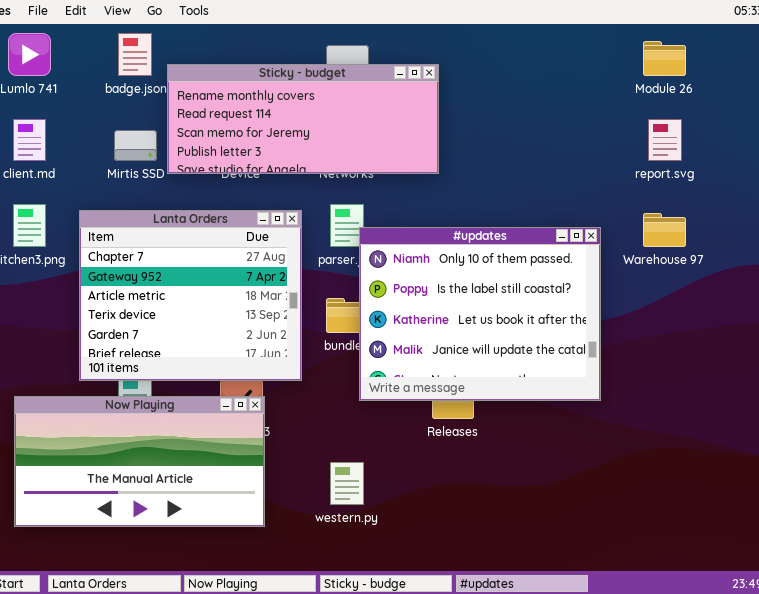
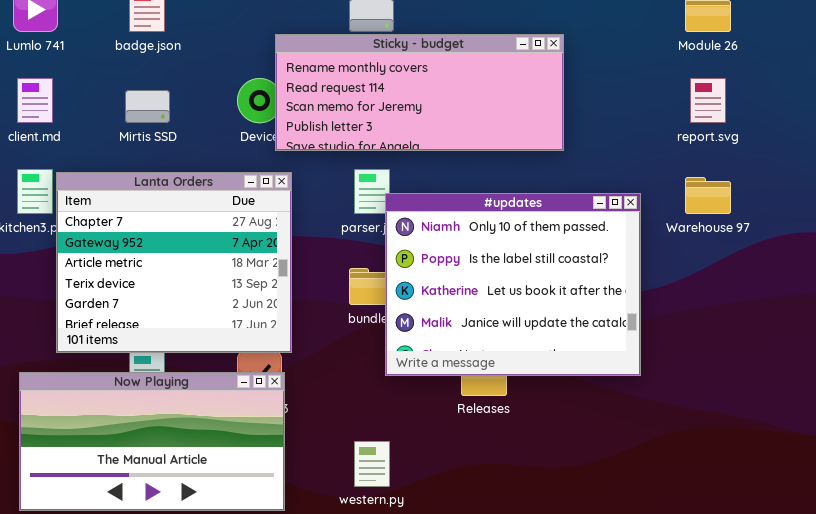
Sticky - budget: [167,64,439,174] -> [275,34,564,151], moved
Lanta Orders: [79,210,302,381] -> [56,172,292,353], moved

